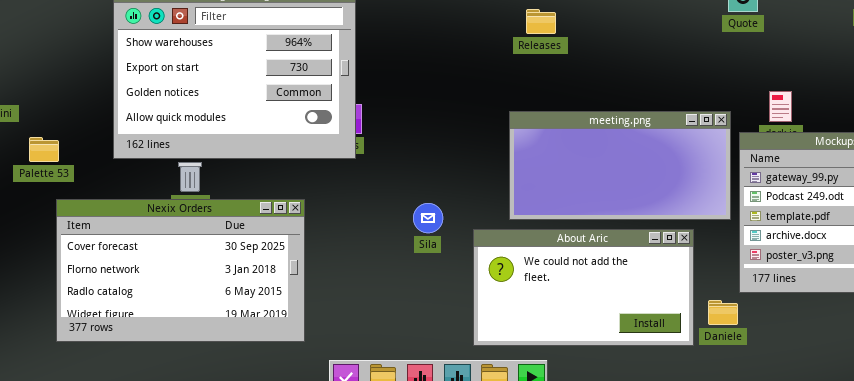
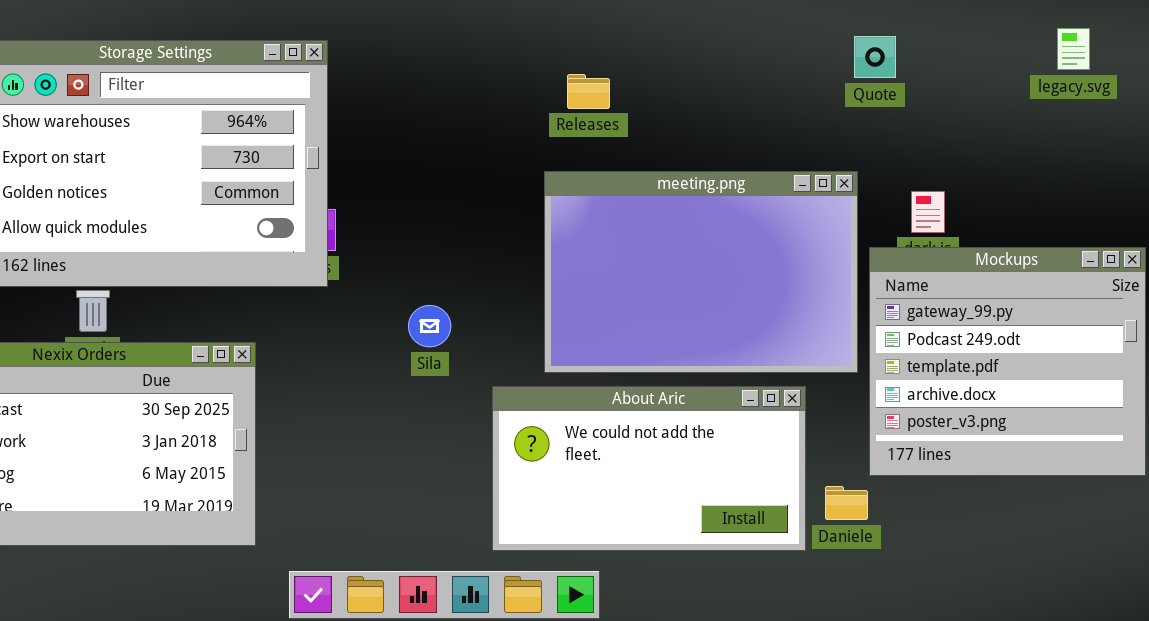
meeting.png: [509,111,731,220] -> [544,171,858,373], resized
Sila: [413,203,443,233] -> [408,305,451,347], moved

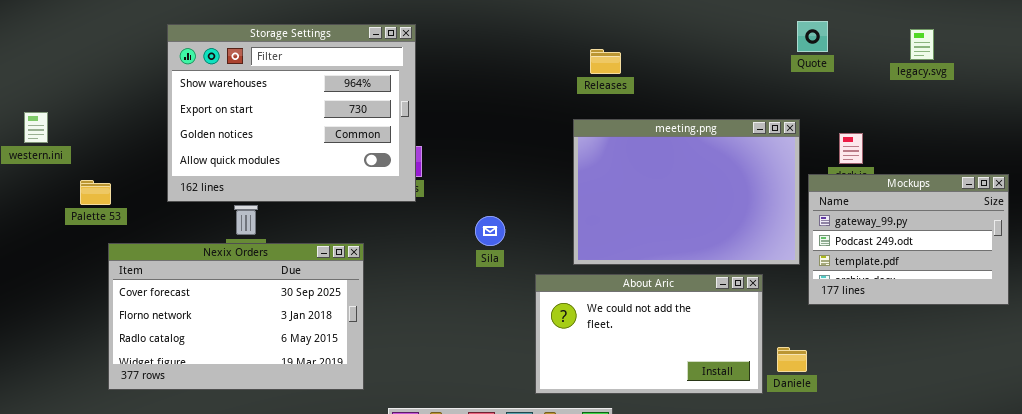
legacy.svg: [1057,28,1090,70] -> [910,29,934,60], moved
Mockups: [869,247,1146,476] -> [808,174,1009,305], resized

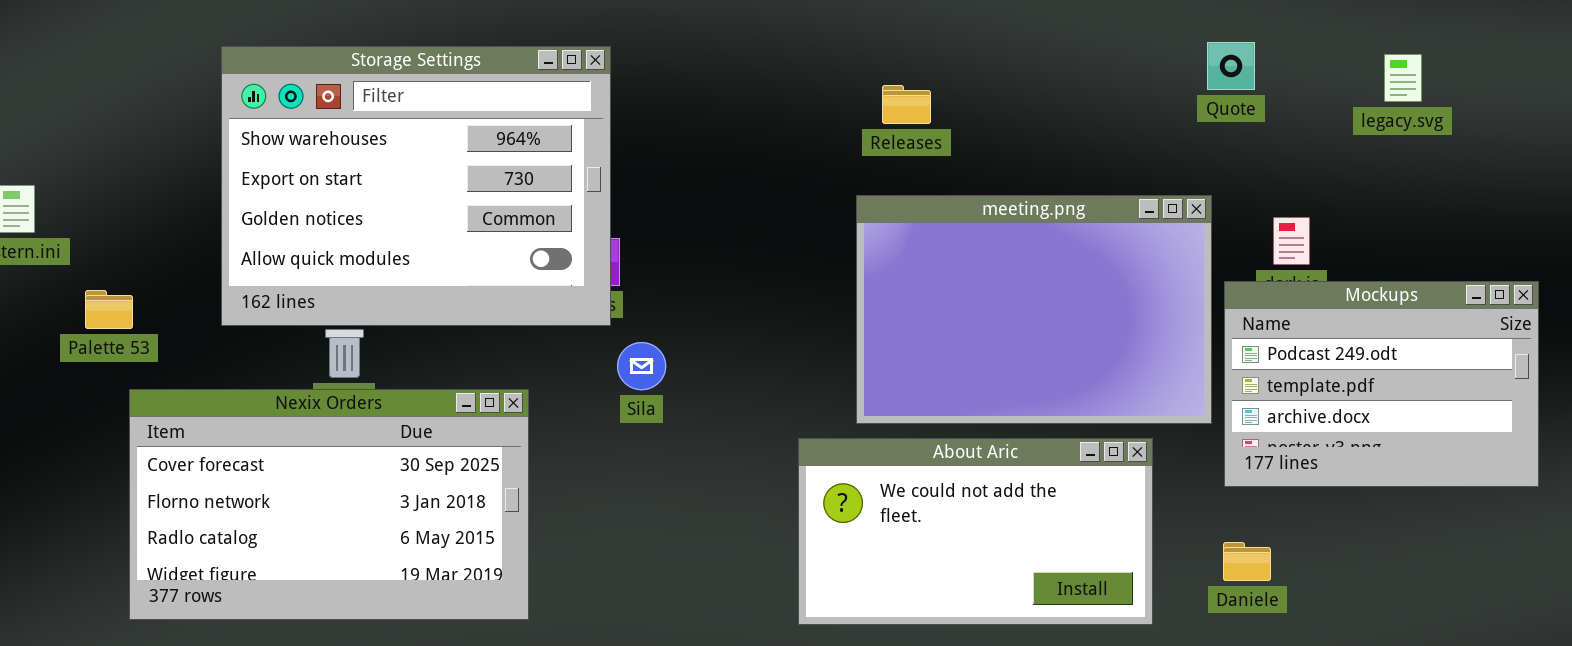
Mockups: [808,174,1009,305] -> [1224,281,1539,487], scrolled down 1 row
Sila: [475,216,505,246] -> [617,342,666,390], moved
Daniele: [777,347,807,372] -> [1223,542,1271,581], moved

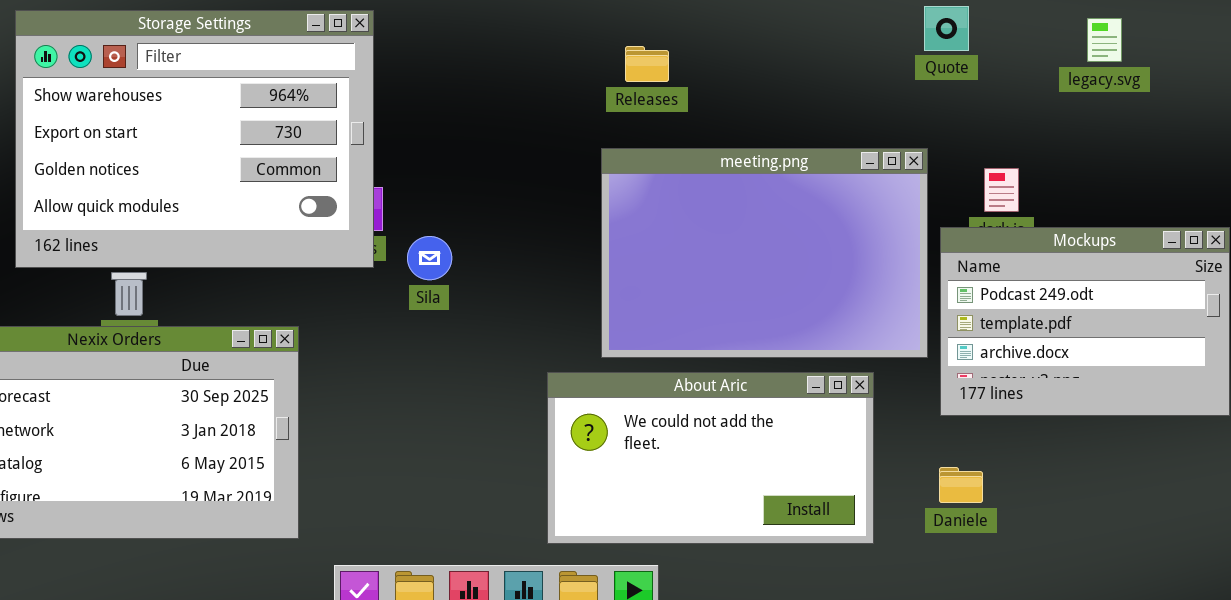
Sila: [617,342,666,390] -> [407,236,452,280], moved

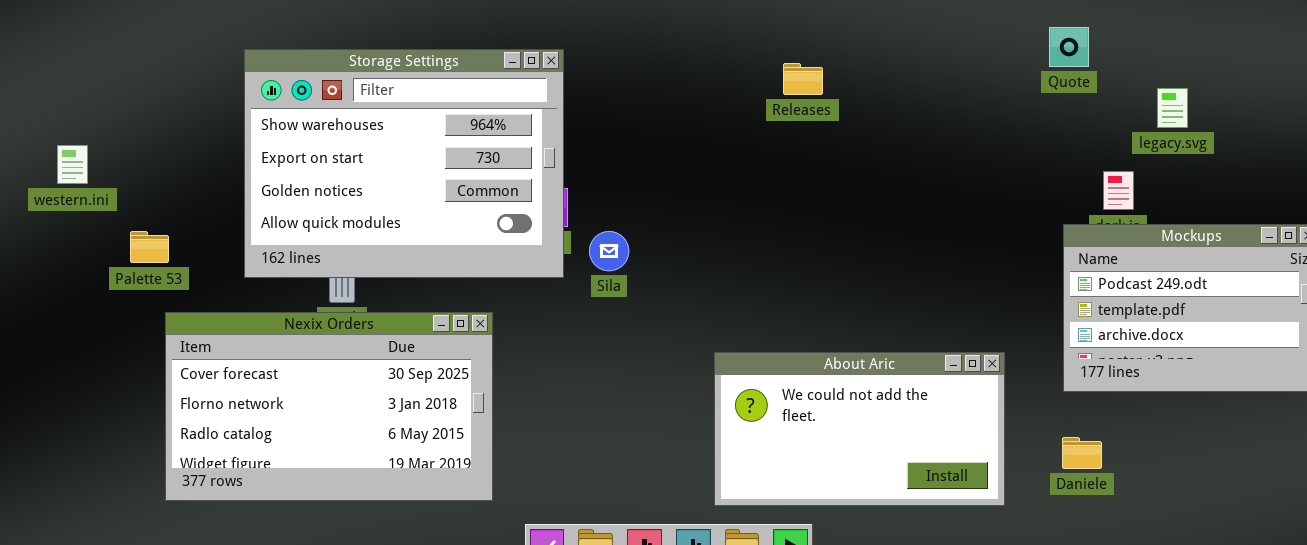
Storage Settings: [15,10,374,268] -> [244,49,564,278], moved
legacy.svg: [1087,18,1122,62] -> [1157,88,1188,128], moved
meeting.png: [601,148,928,358] -> none, closed

